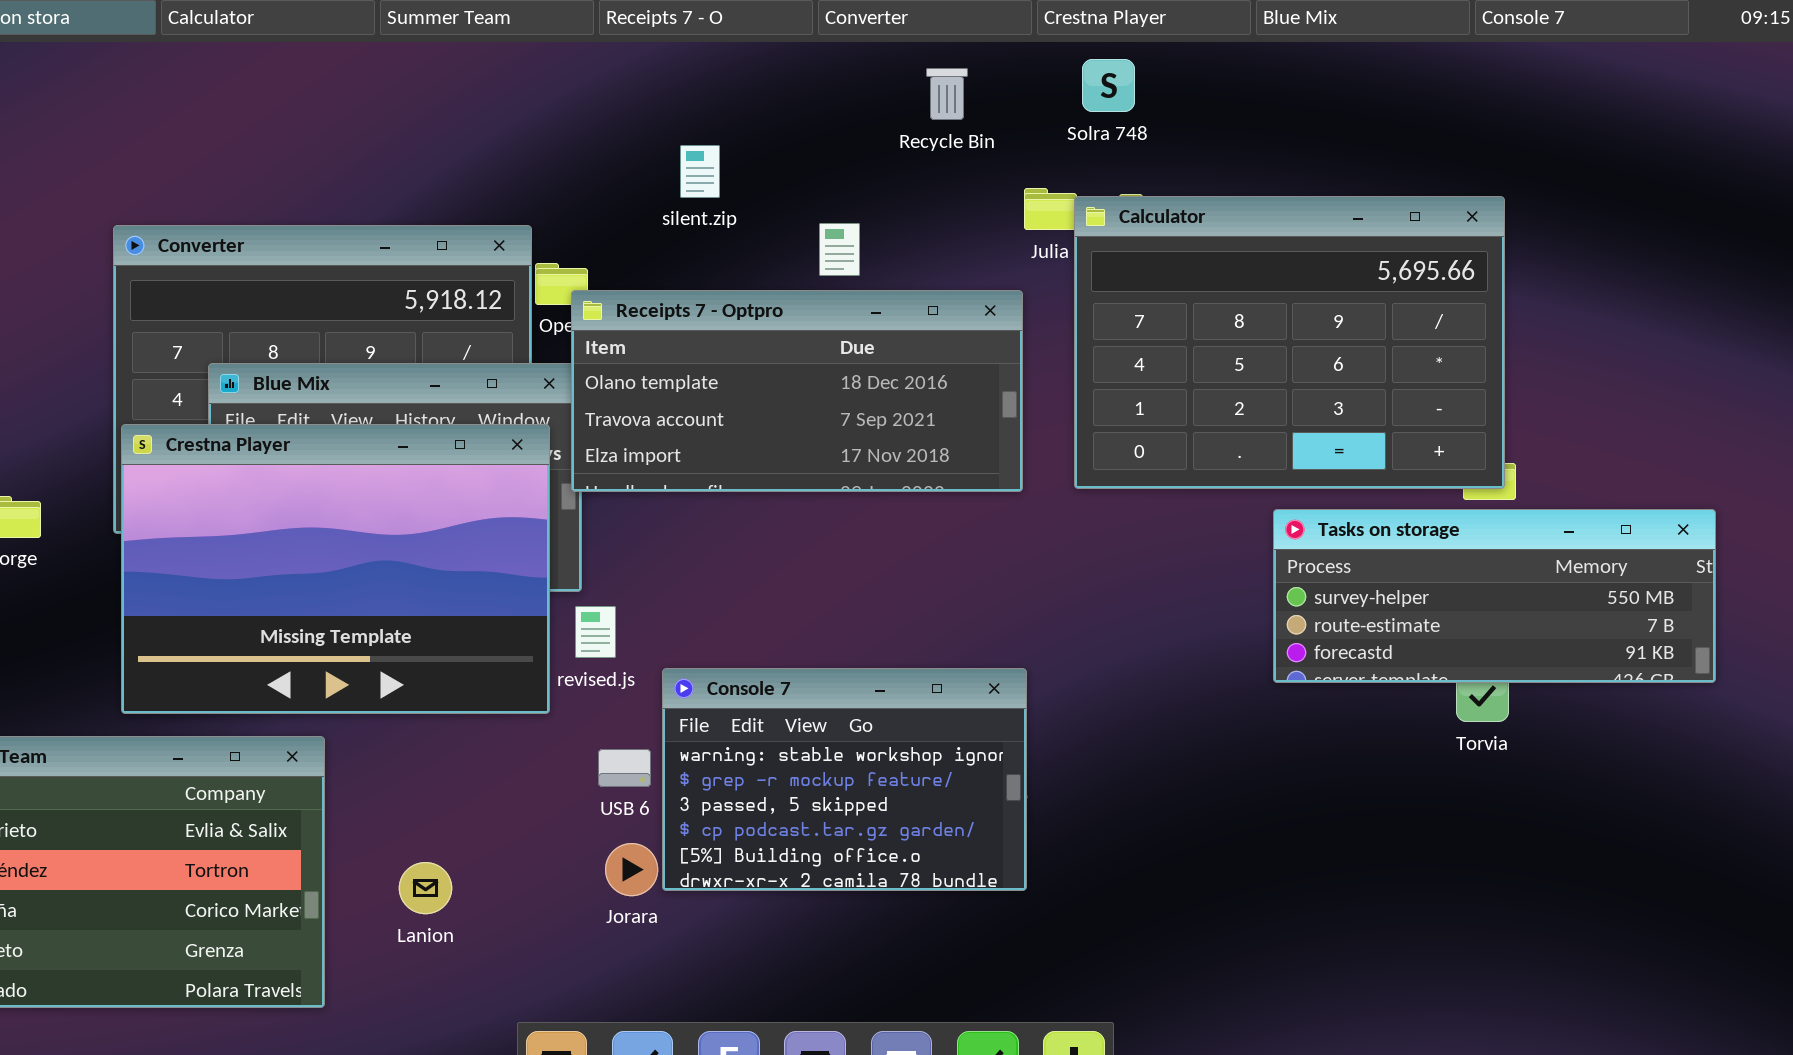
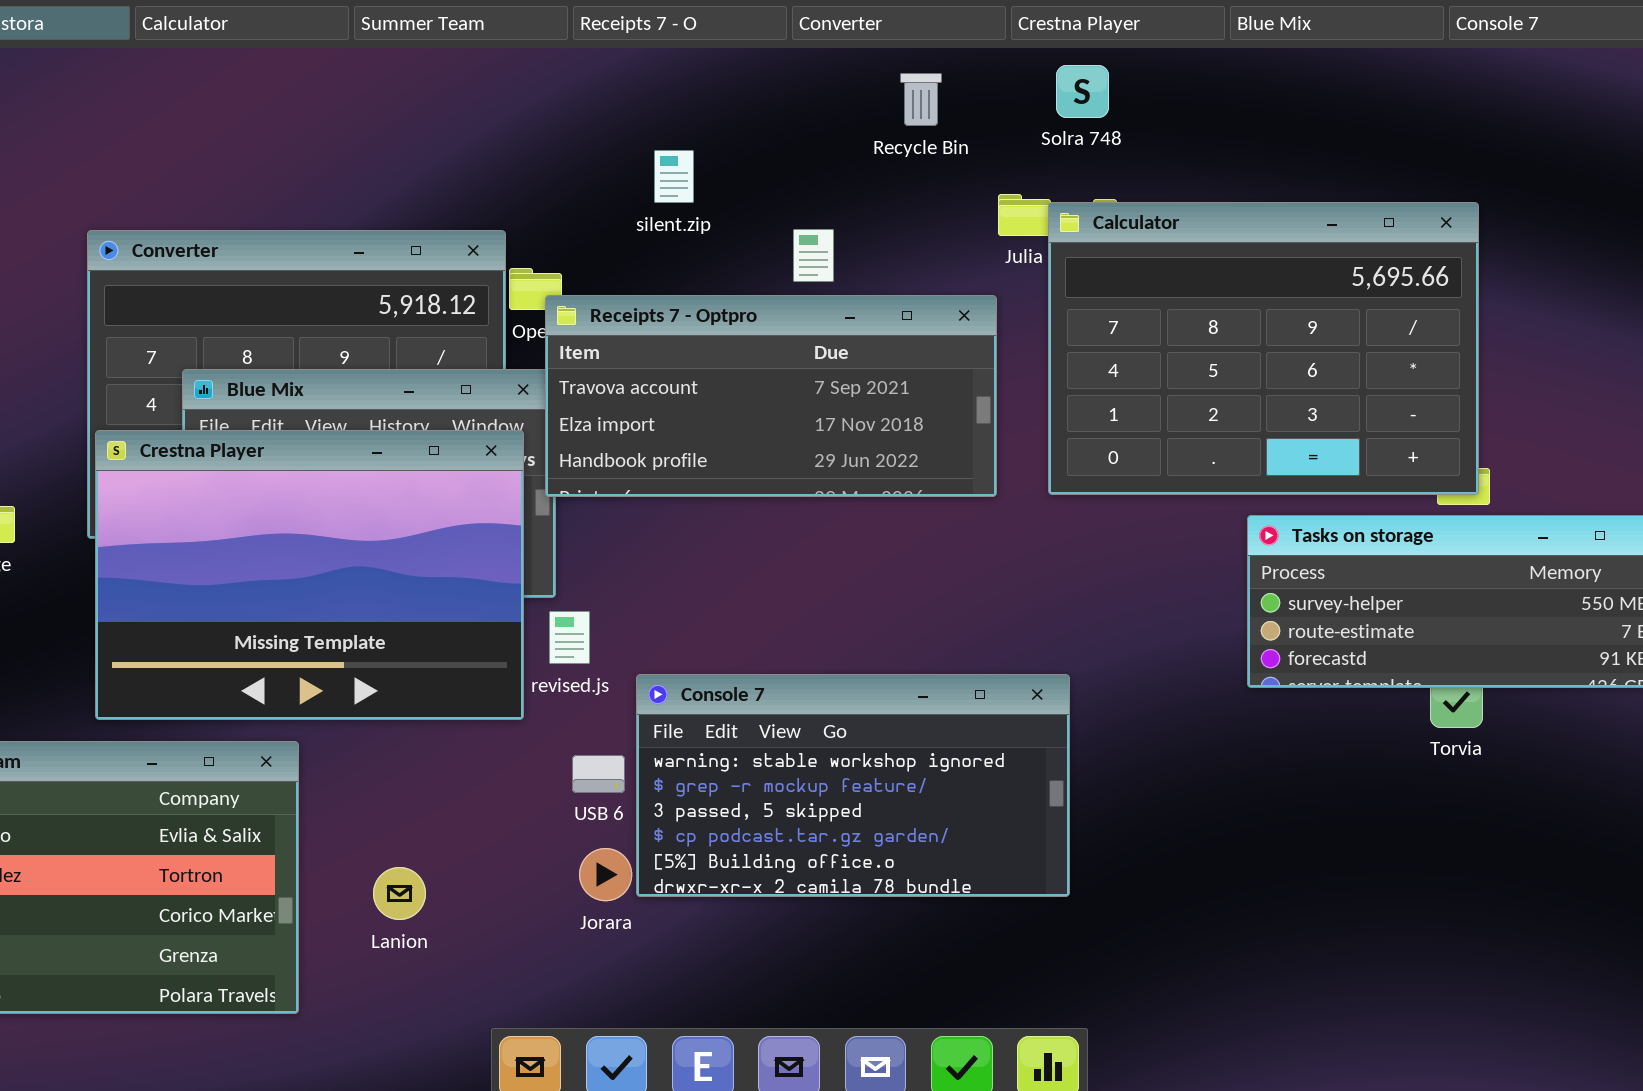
Receipts 7 - Optpro: [571,290,1023,492] -> [545,295,997,497], scrolled down 1 row
Console 7: [662,668,1027,891] -> [636,674,1070,897], resized

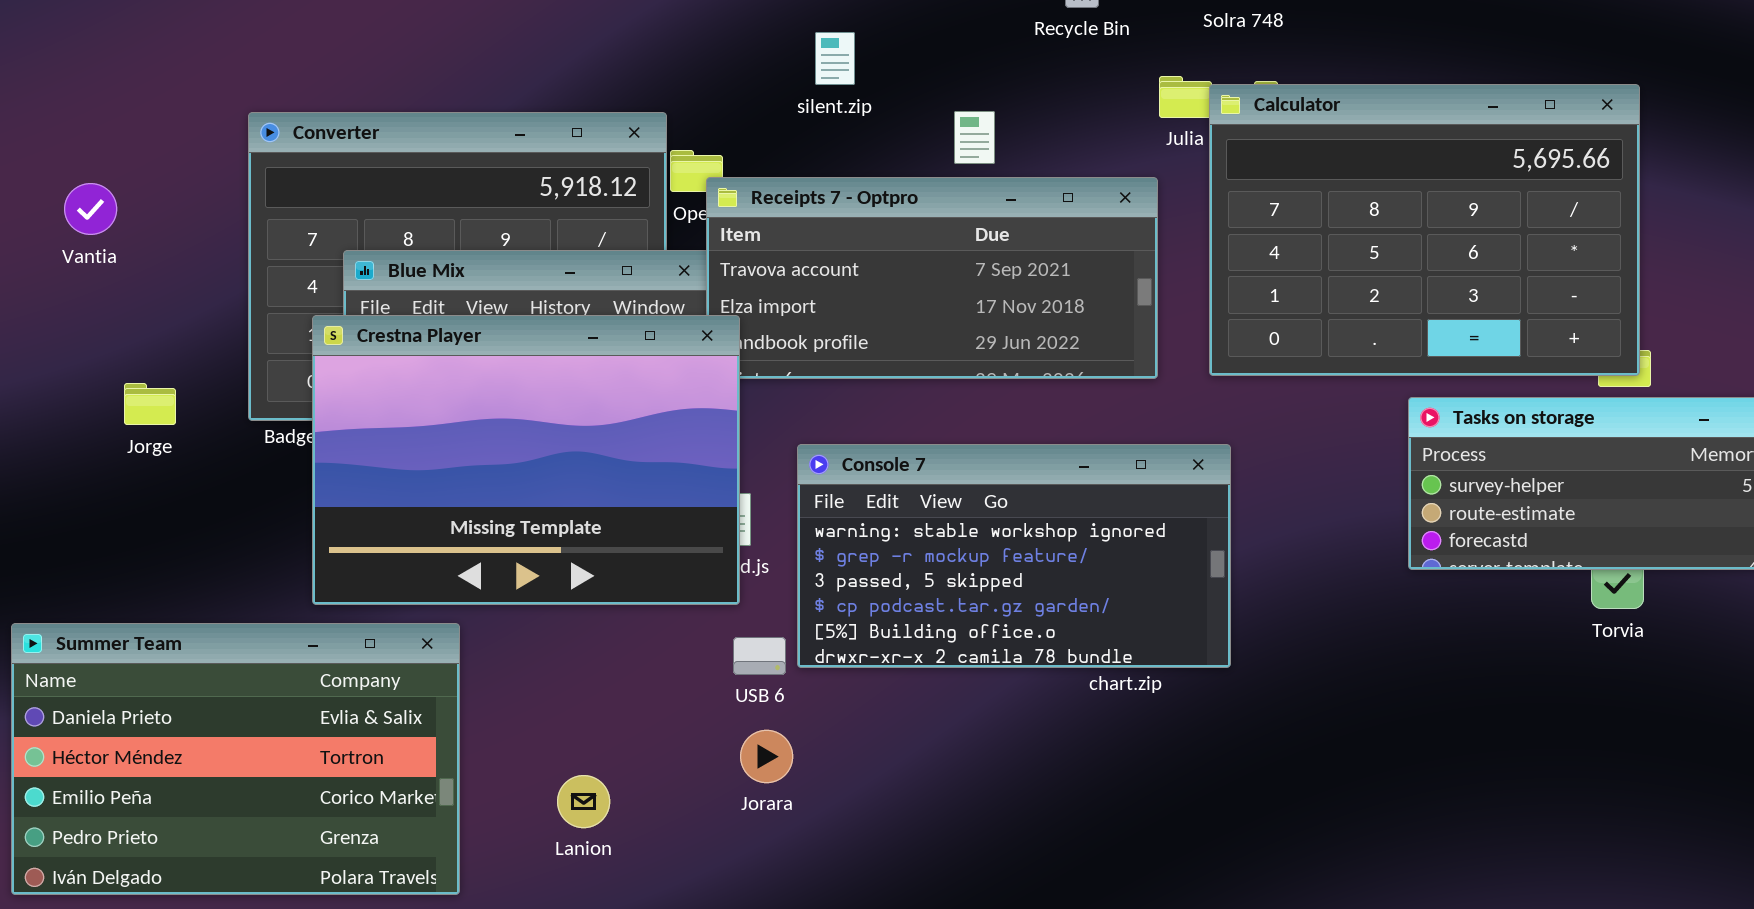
Crestna Player: [95,430,524,720] -> [312,315,740,605], moved
Console 7: [636,674,1070,897] -> [797,444,1231,668], moved
Lanion: [373,867,426,920] -> [557,775,610,828], moved

